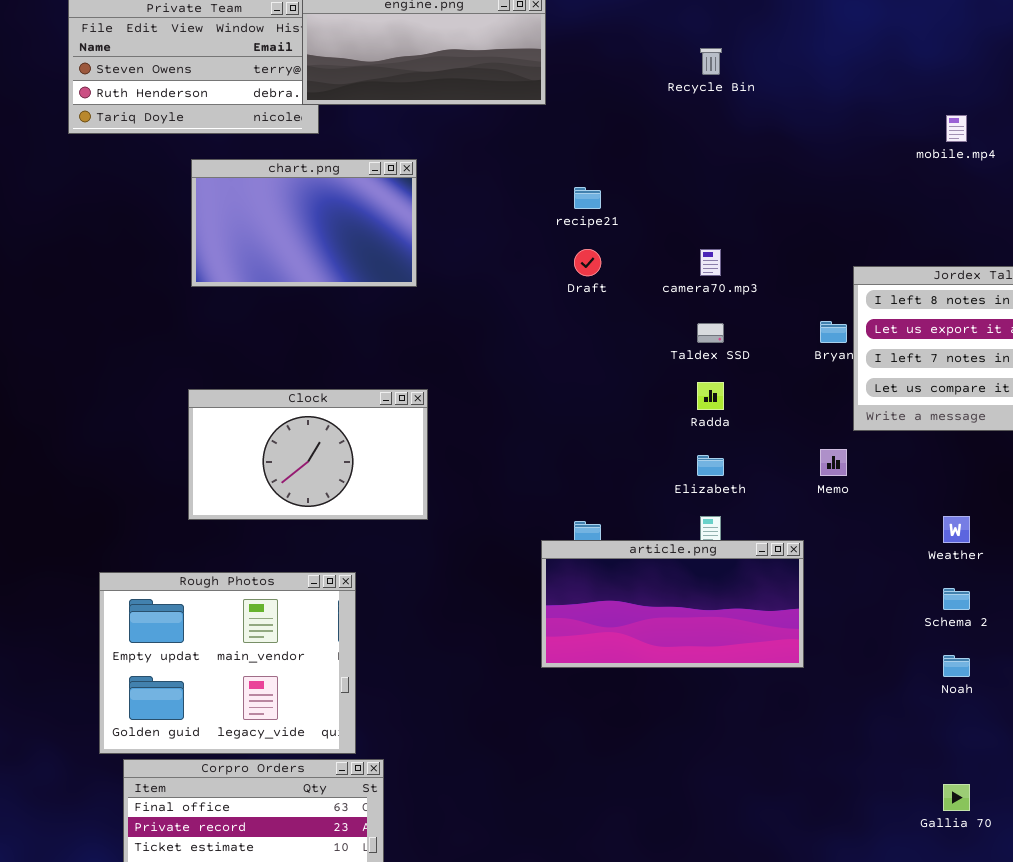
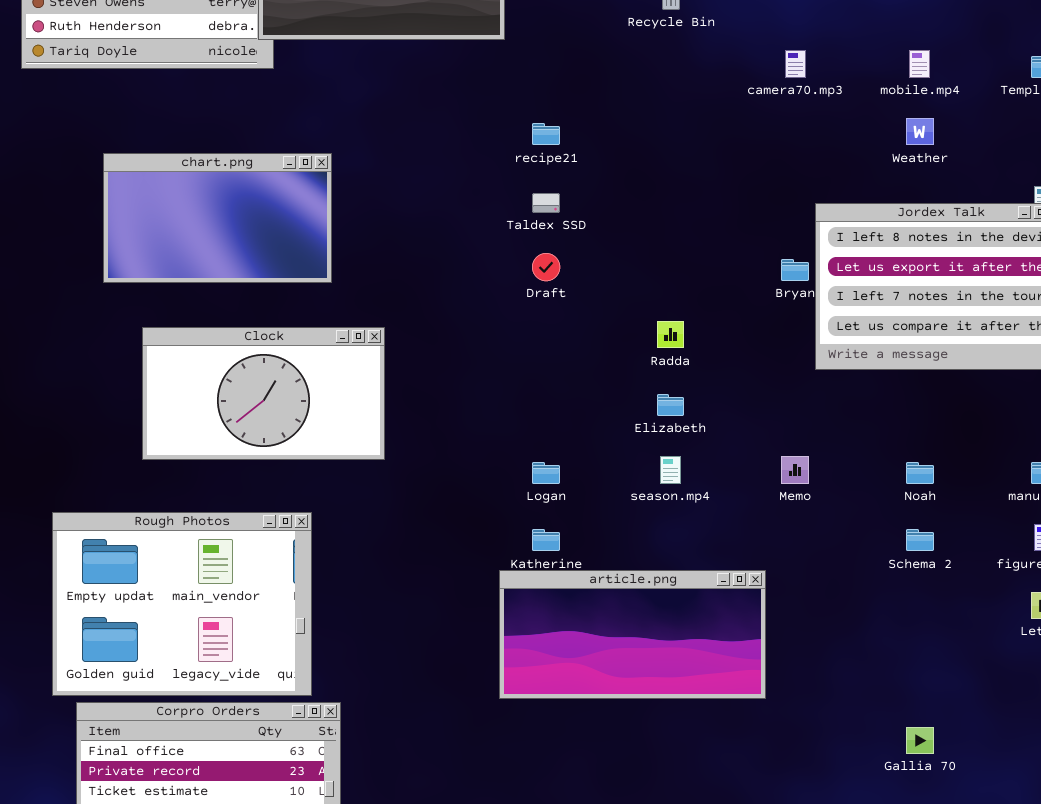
chart.png: [191,159,417,287] -> [103,153,332,283], moved
Draft: [574,249,601,276] -> [532,253,560,281], moved
camera70.mp3: [700,249,721,276] -> [785,50,806,78], moved
Taldex SSD: [697,323,724,343] -> [532,193,560,213], moved
Memo: [820,449,847,476] -> [781,456,809,484], moved
Weather: [943,516,970,543] -> [906,118,934,145], moved
article.png: [541,540,804,668] -> [499,570,766,699], moved
Noah: [943,655,970,677] -> [906,462,934,484], moved

